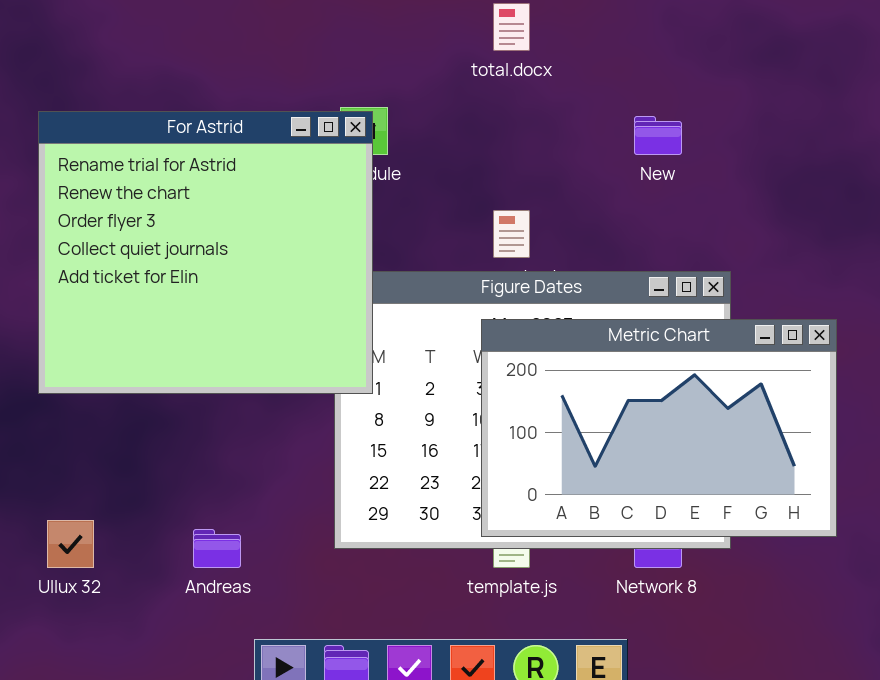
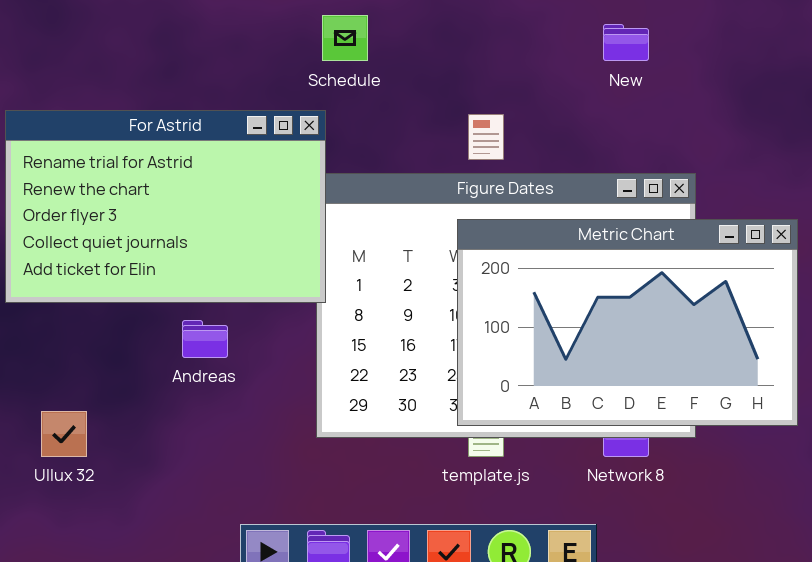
For Astrid: [38,111,373,394] -> [5,110,326,303], moved, resized
Andreas: [193,529,241,568] -> [182,320,228,358], moved

